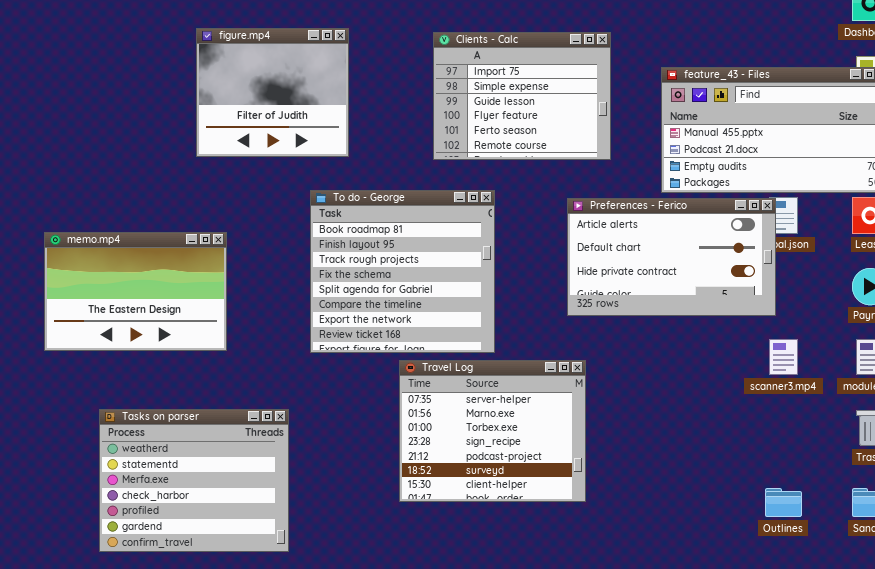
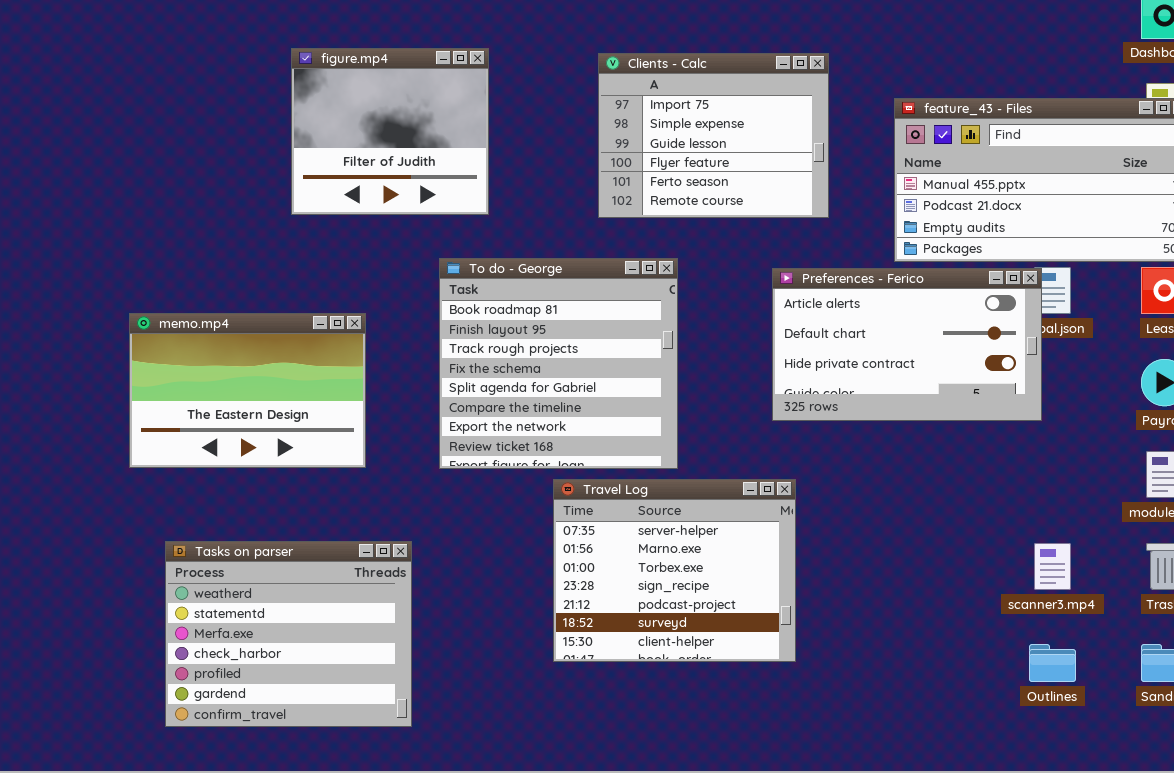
memo.mp4: [44,232,227,351] -> [129,313,366,468], moved
scanner3.mp4: [769,339,798,375] -> [1034,543,1071,590], moved

